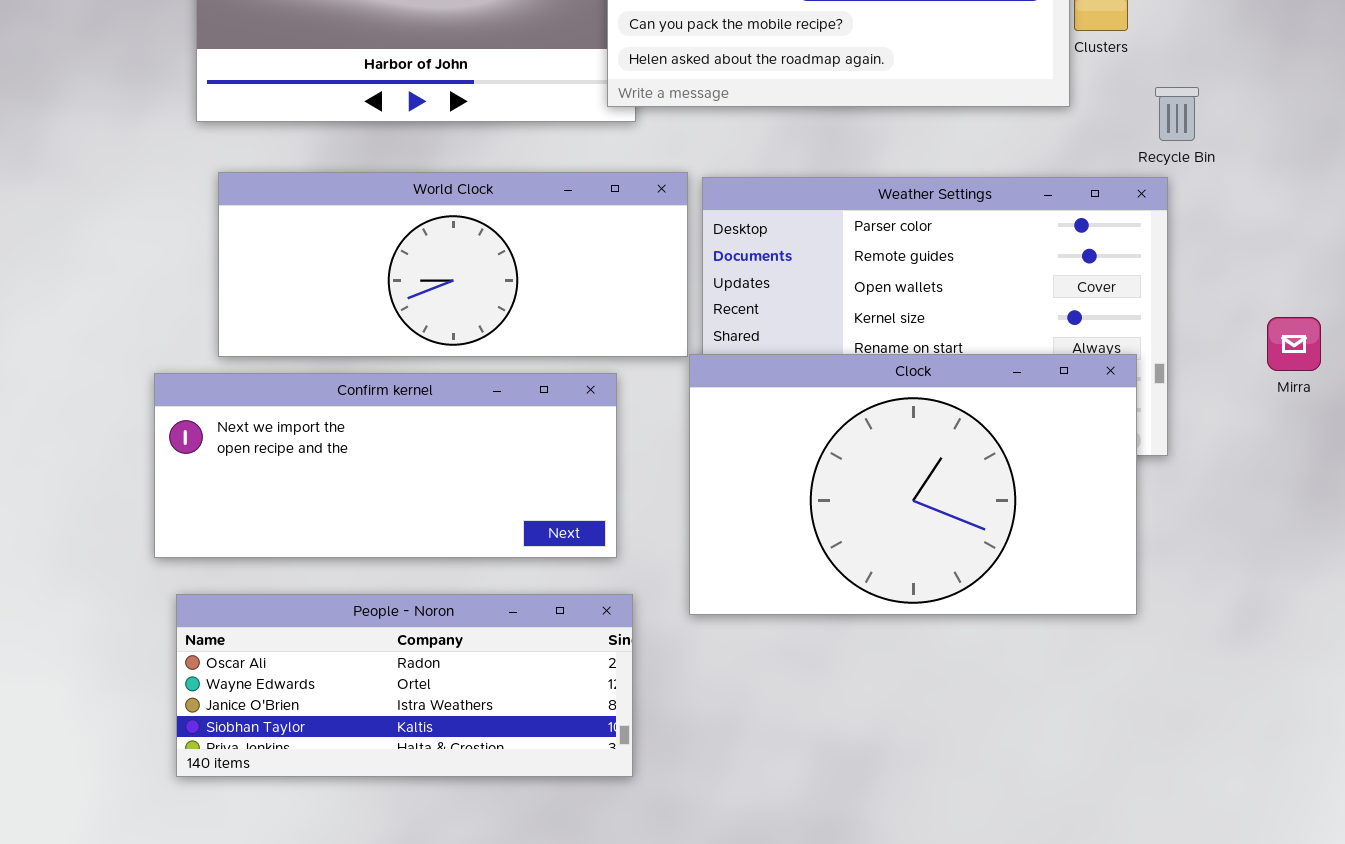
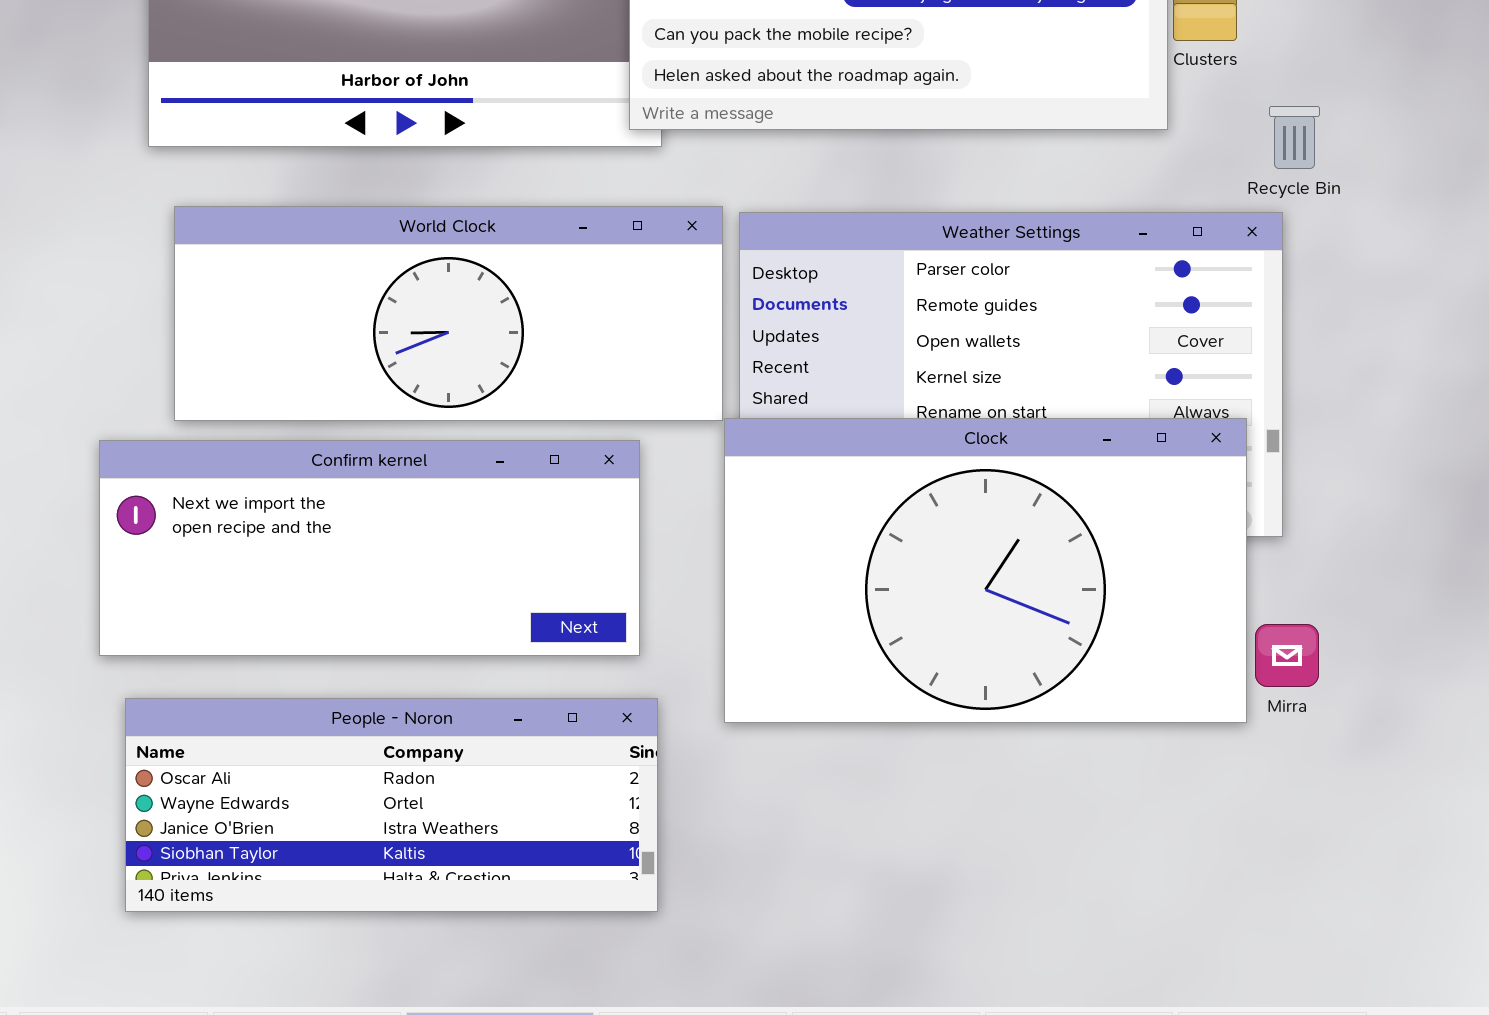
Mirra: [1267,317,1321,371] -> [1255,624,1319,687], moved

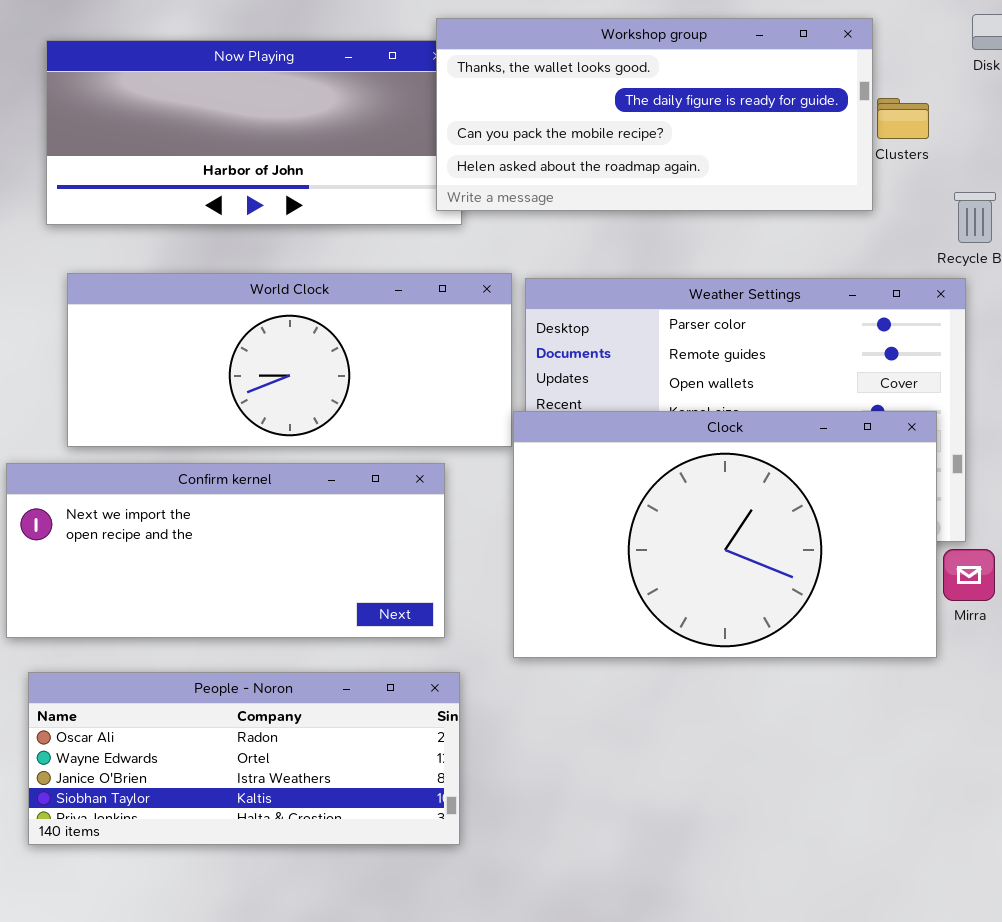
Clock: [724,418,1247,723] -> [513,411,937,658], moved
Mirra: [1255,624,1319,687] -> [943,549,995,601], moved

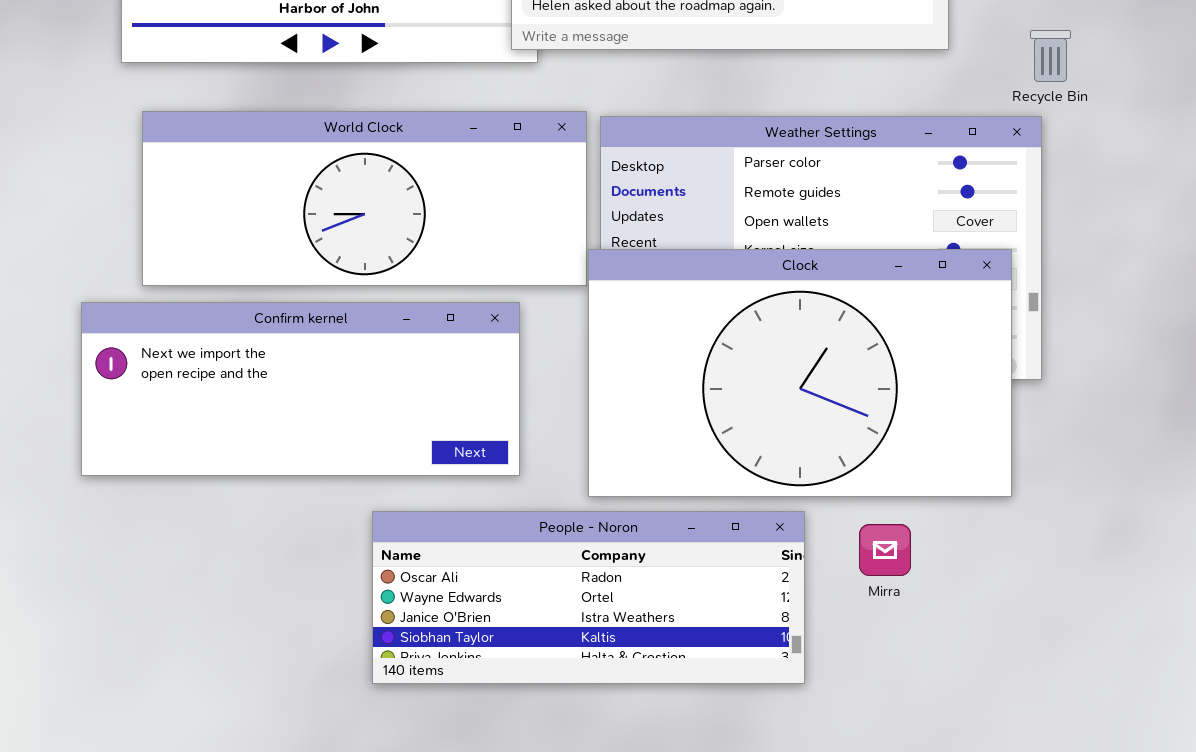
Mirra: [943,549,995,601] -> [859,524,911,576], moved
People - Noron: [28,672,460,845] -> [372,511,805,684], moved

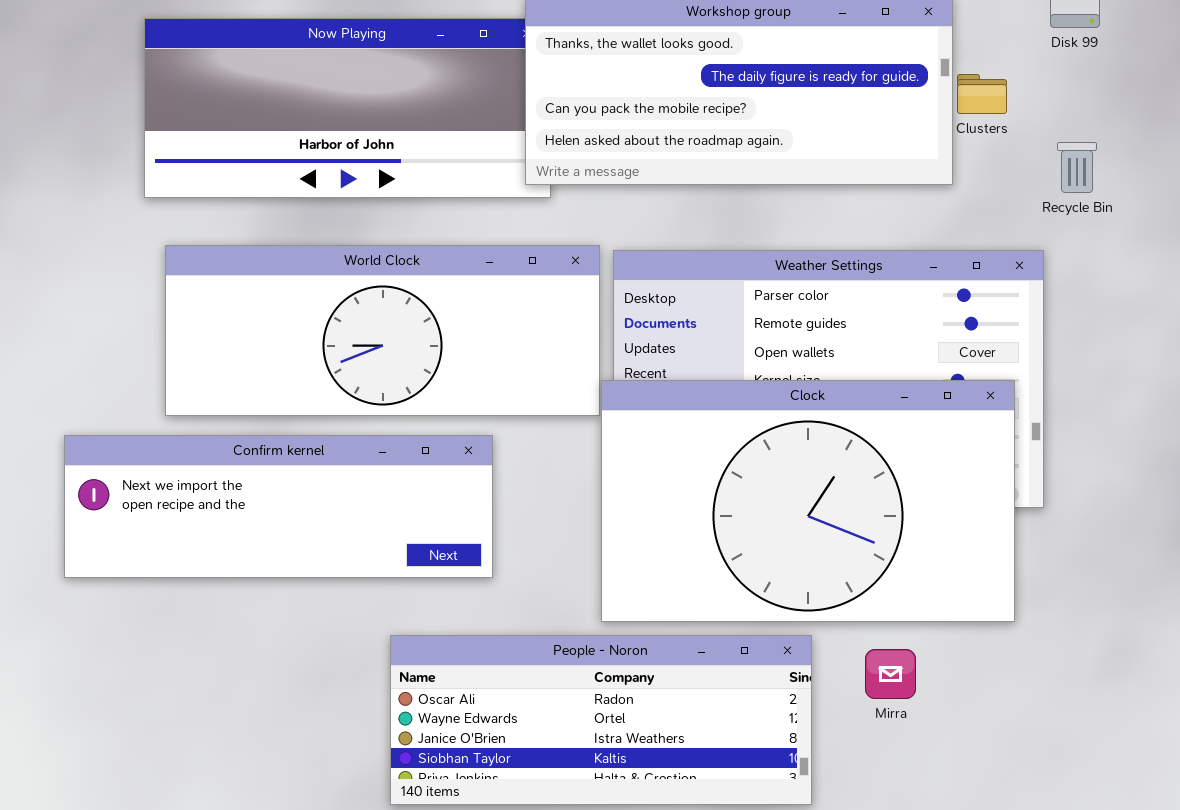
Recycle Bin: [1030,30,1071,82] -> [1057,142,1097,193], moved
Confirm kernel: [81,302,520,476] -> [64,435,493,578], moved, resized

